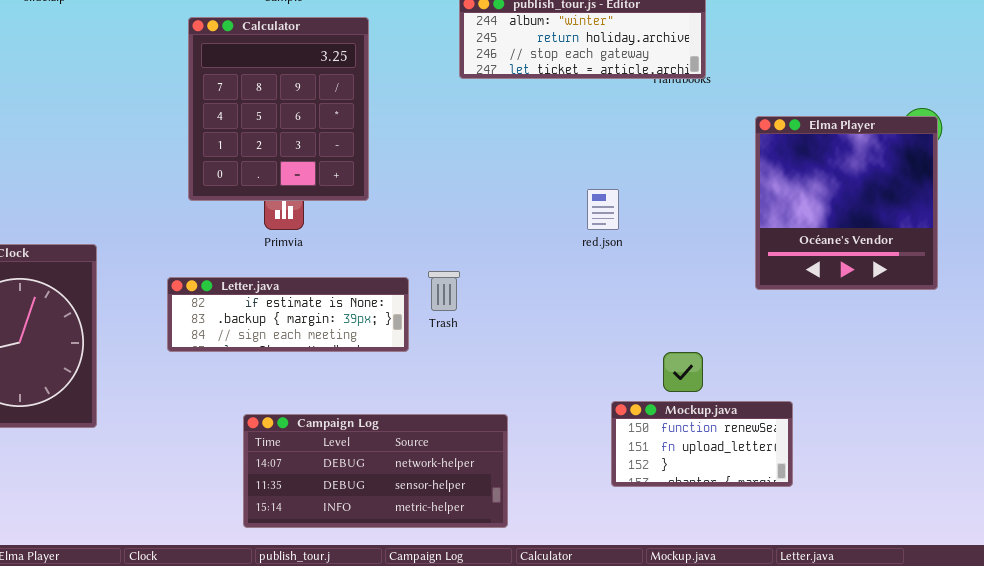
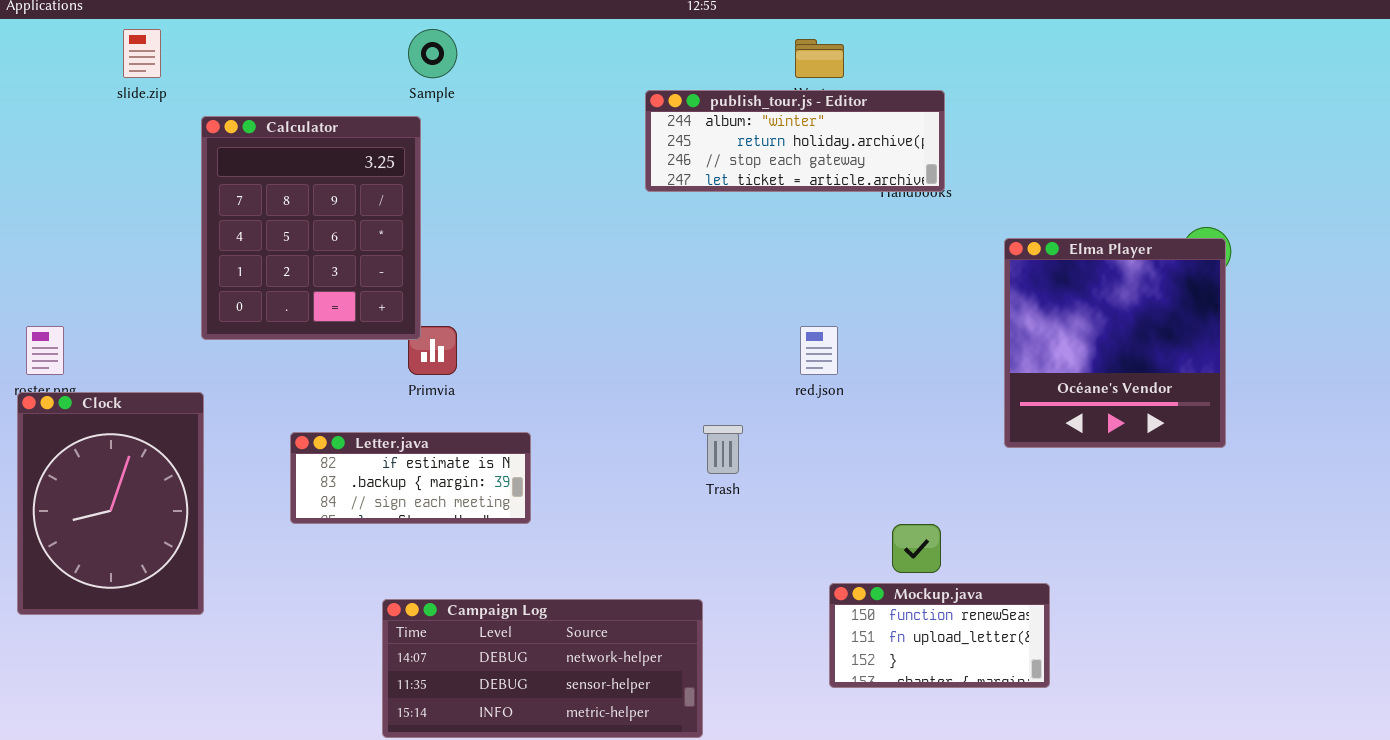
Calculator: [188,17,369,201] -> [201,116,421,340], moved
Trash: [428,271,460,311] -> [703,425,743,474], moved
Letter.java: [167,277,409,352] -> [290,432,531,524], resized

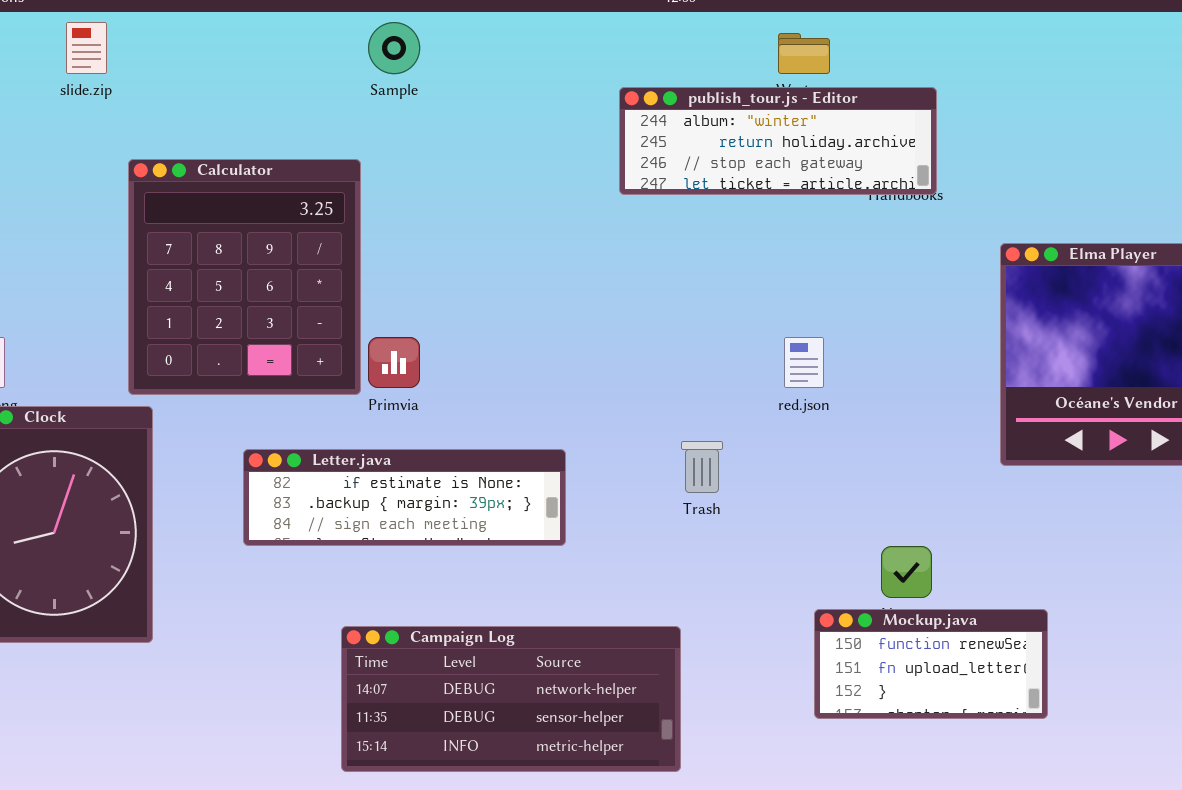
Calculator: [201,116,421,340] -> [128,159,361,395], moved
Letter.java: [290,432,531,524] -> [243,449,566,546], resized

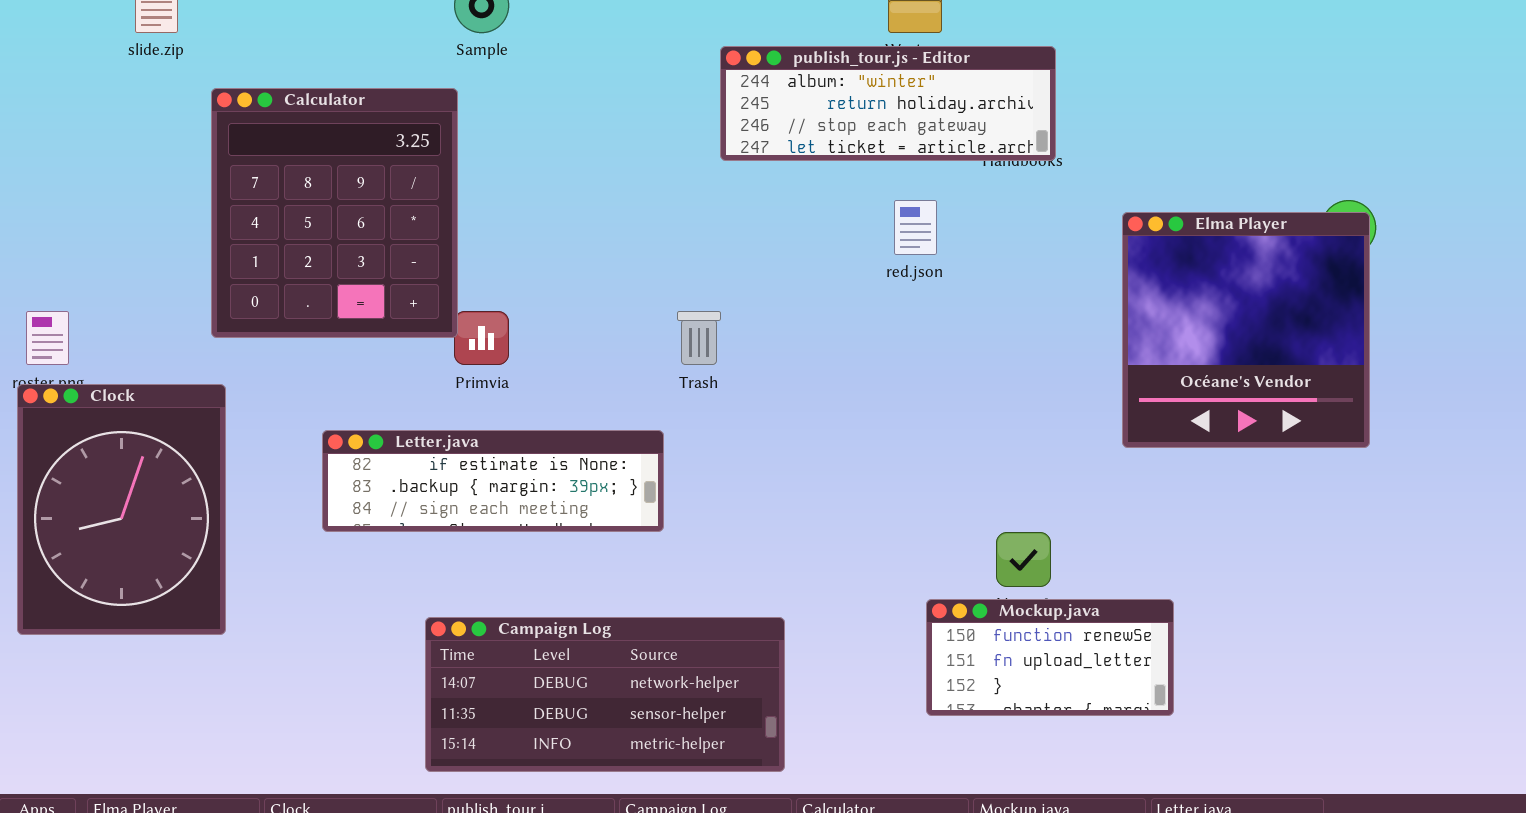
Calculator: [128,159,361,395] -> [211,88,458,338], moved
red.json: [784,337,824,388] -> [894,200,937,255], moved
Trash: [681,441,723,493] -> [677,311,721,365], moved

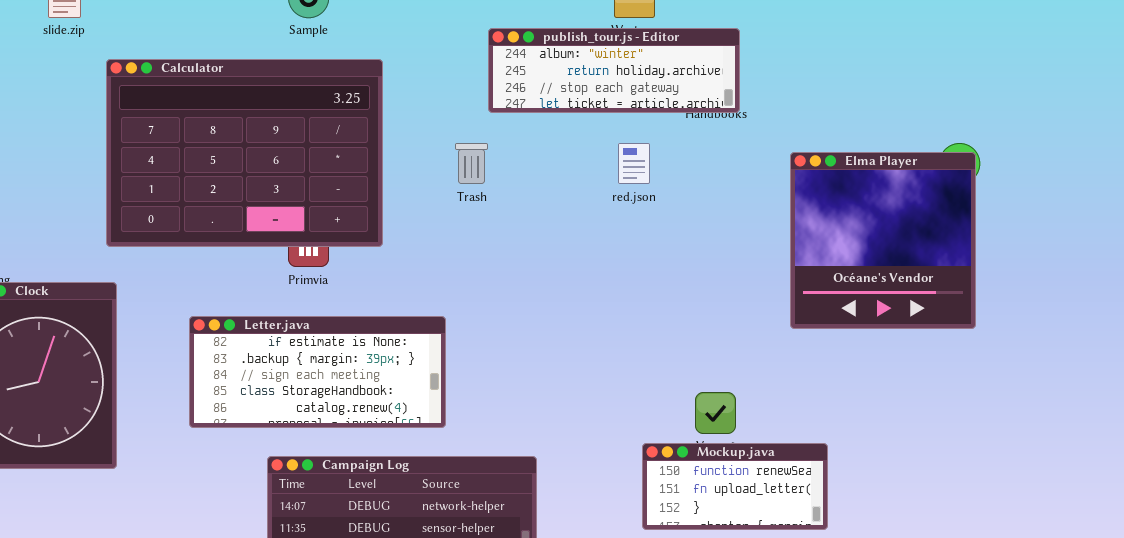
Calculator: [211,88,458,338] -> [106,59,383,247], resized
Trash: [677,311,721,365] -> [455,143,488,184], moved
Letter.java: [322,430,664,532] -> [189,316,446,428], resized

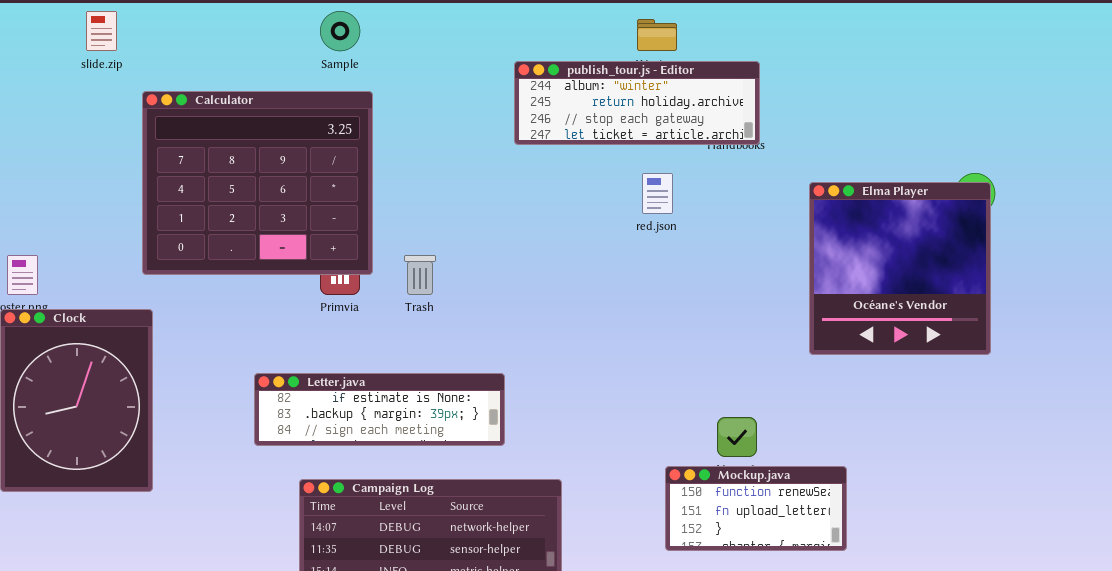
Calculator: [106,59,383,247] -> [142,91,373,275], resized
Trash: [455,143,488,184] -> [404,255,436,295], moved
Letter.java: [189,316,446,428] -> [254,373,505,446], moved, resized

